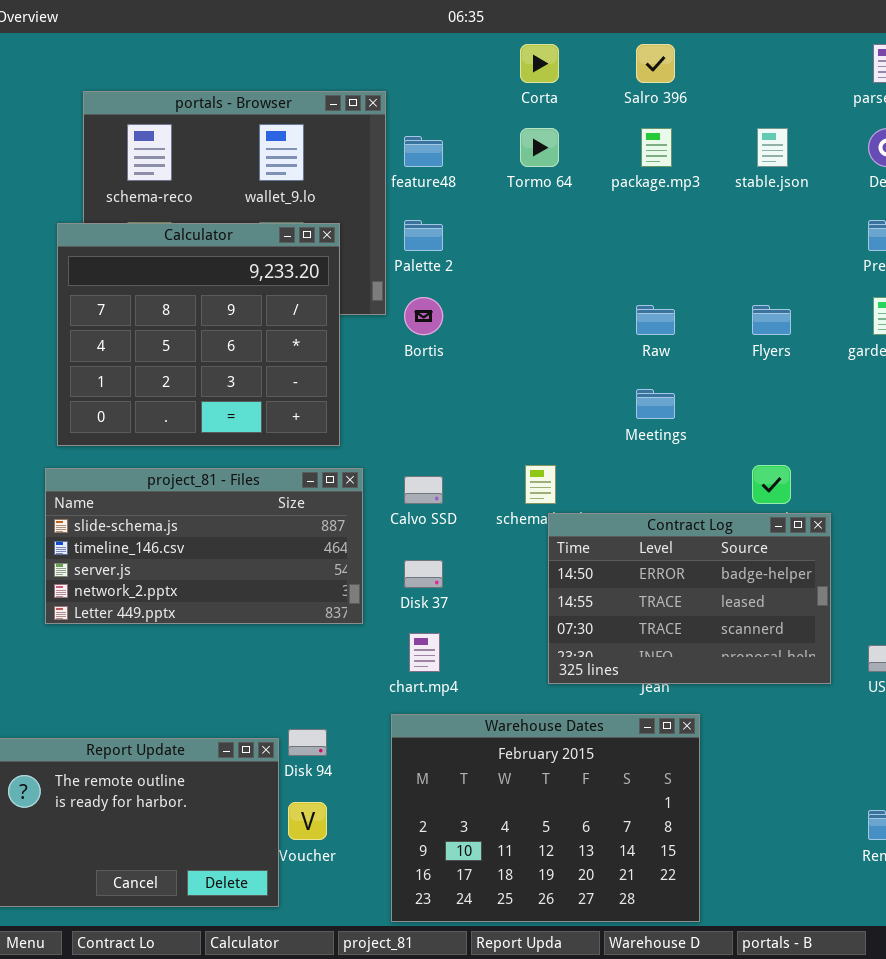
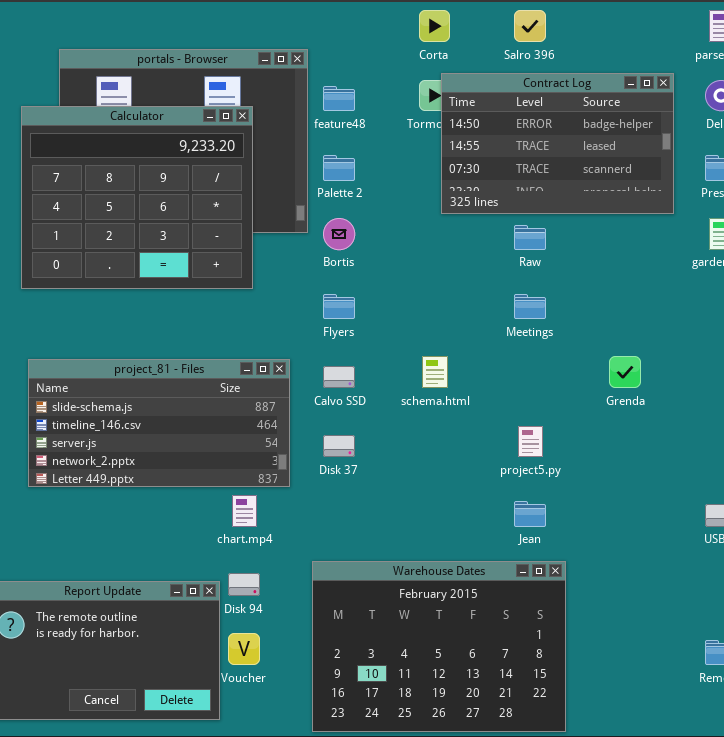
Calculator: [57,223,340,446] -> [21,106,253,289], moved
Flyers: [752,305,791,335] -> [323,294,355,319], moved
Contract Log: [548,513,831,684] -> [441,73,674,214], moved
chart.mp4: [409,633,440,672] -> [232,495,257,527], moved

